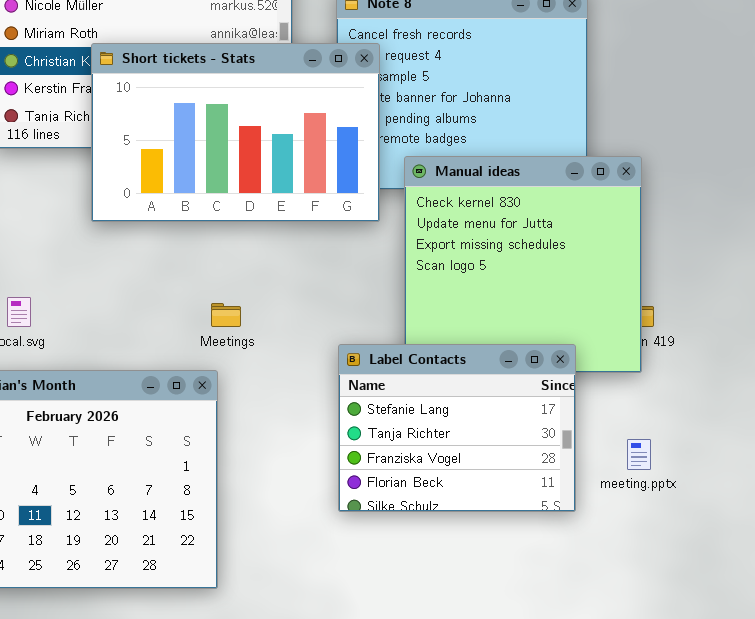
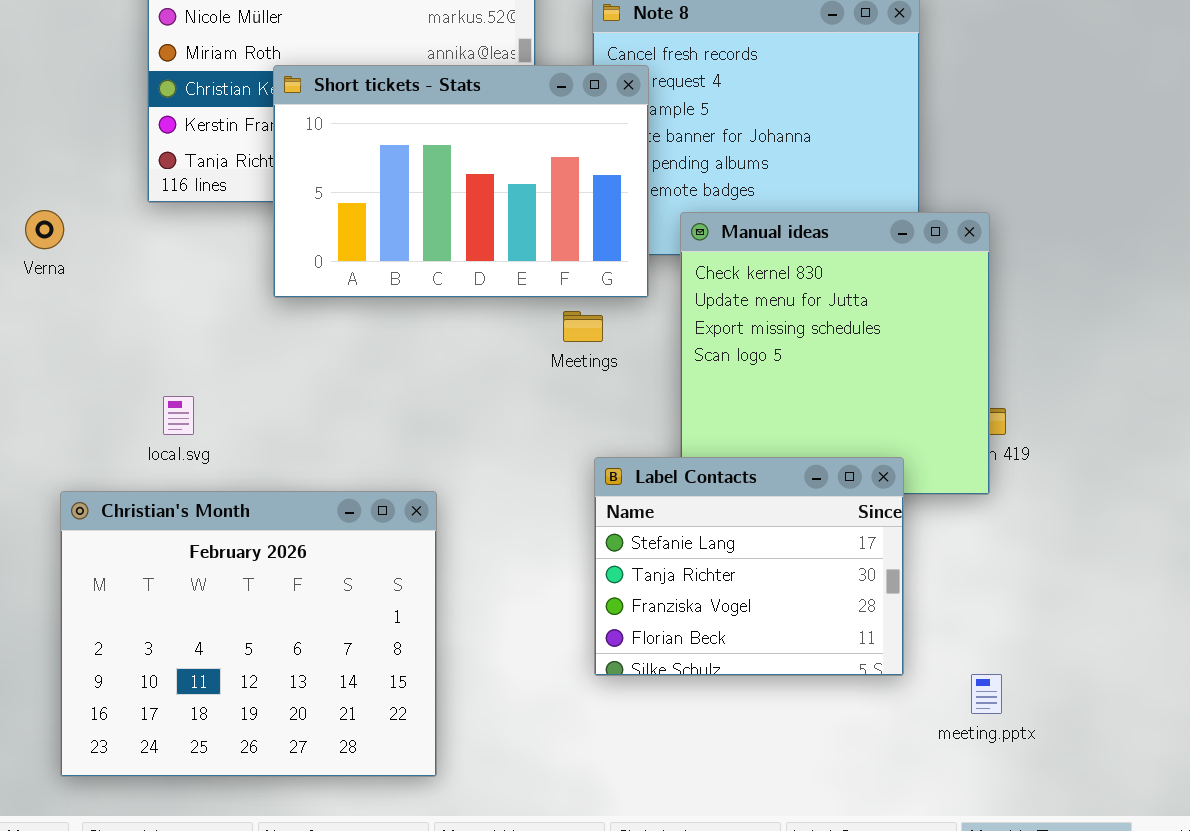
Meetings: [211,303,241,327] -> [563,311,603,342], moved
meeting.pptx: [627,439,651,470] -> [971,674,1002,714], moved

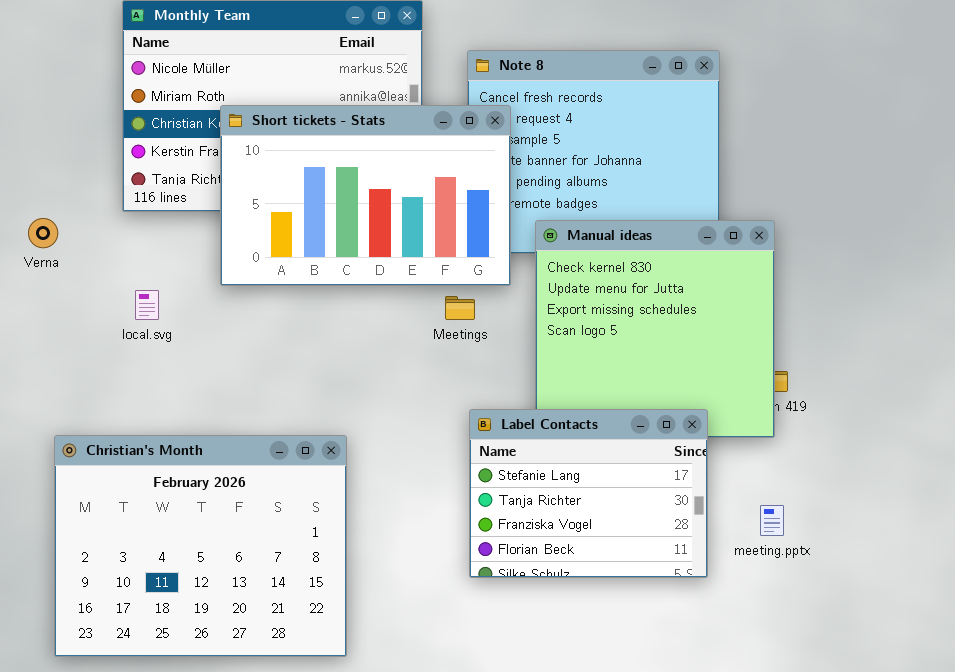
local.svg: [163,396,194,435] -> [135,290,159,320], moved
meeting.pptx: [971,674,1002,714] -> [760,505,784,536], moved

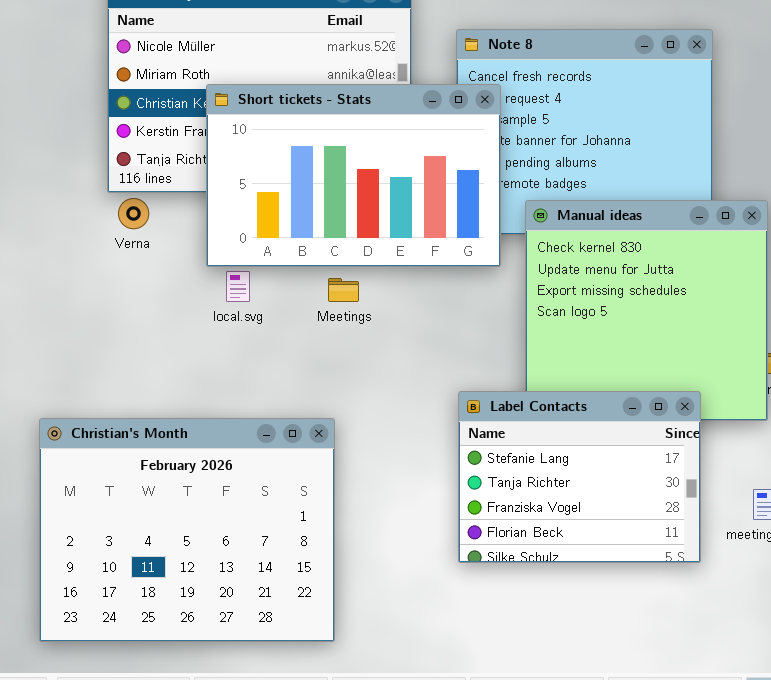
Verna: [28,218,58,248] -> [118,198,149,229], moved
local.svg: [135,290,159,320] -> [226,271,250,302], moved
Meetings: [445,296,475,320] -> [328,278,359,302], moved

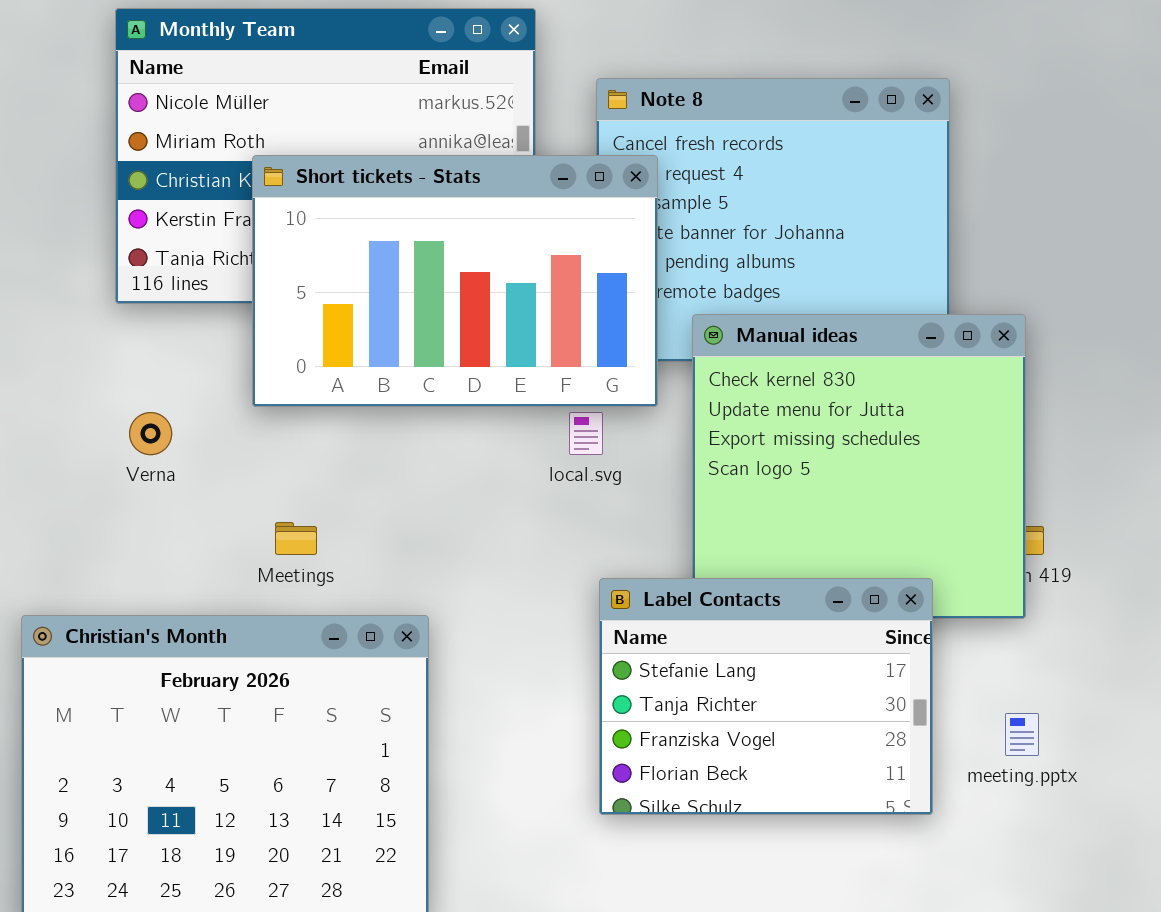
Verna: [118,198,149,229] -> [129,412,172,455], moved
local.svg: [226,271,250,302] -> [569,412,603,455], moved
Meetings: [328,278,359,302] -> [275,522,317,555], moved

